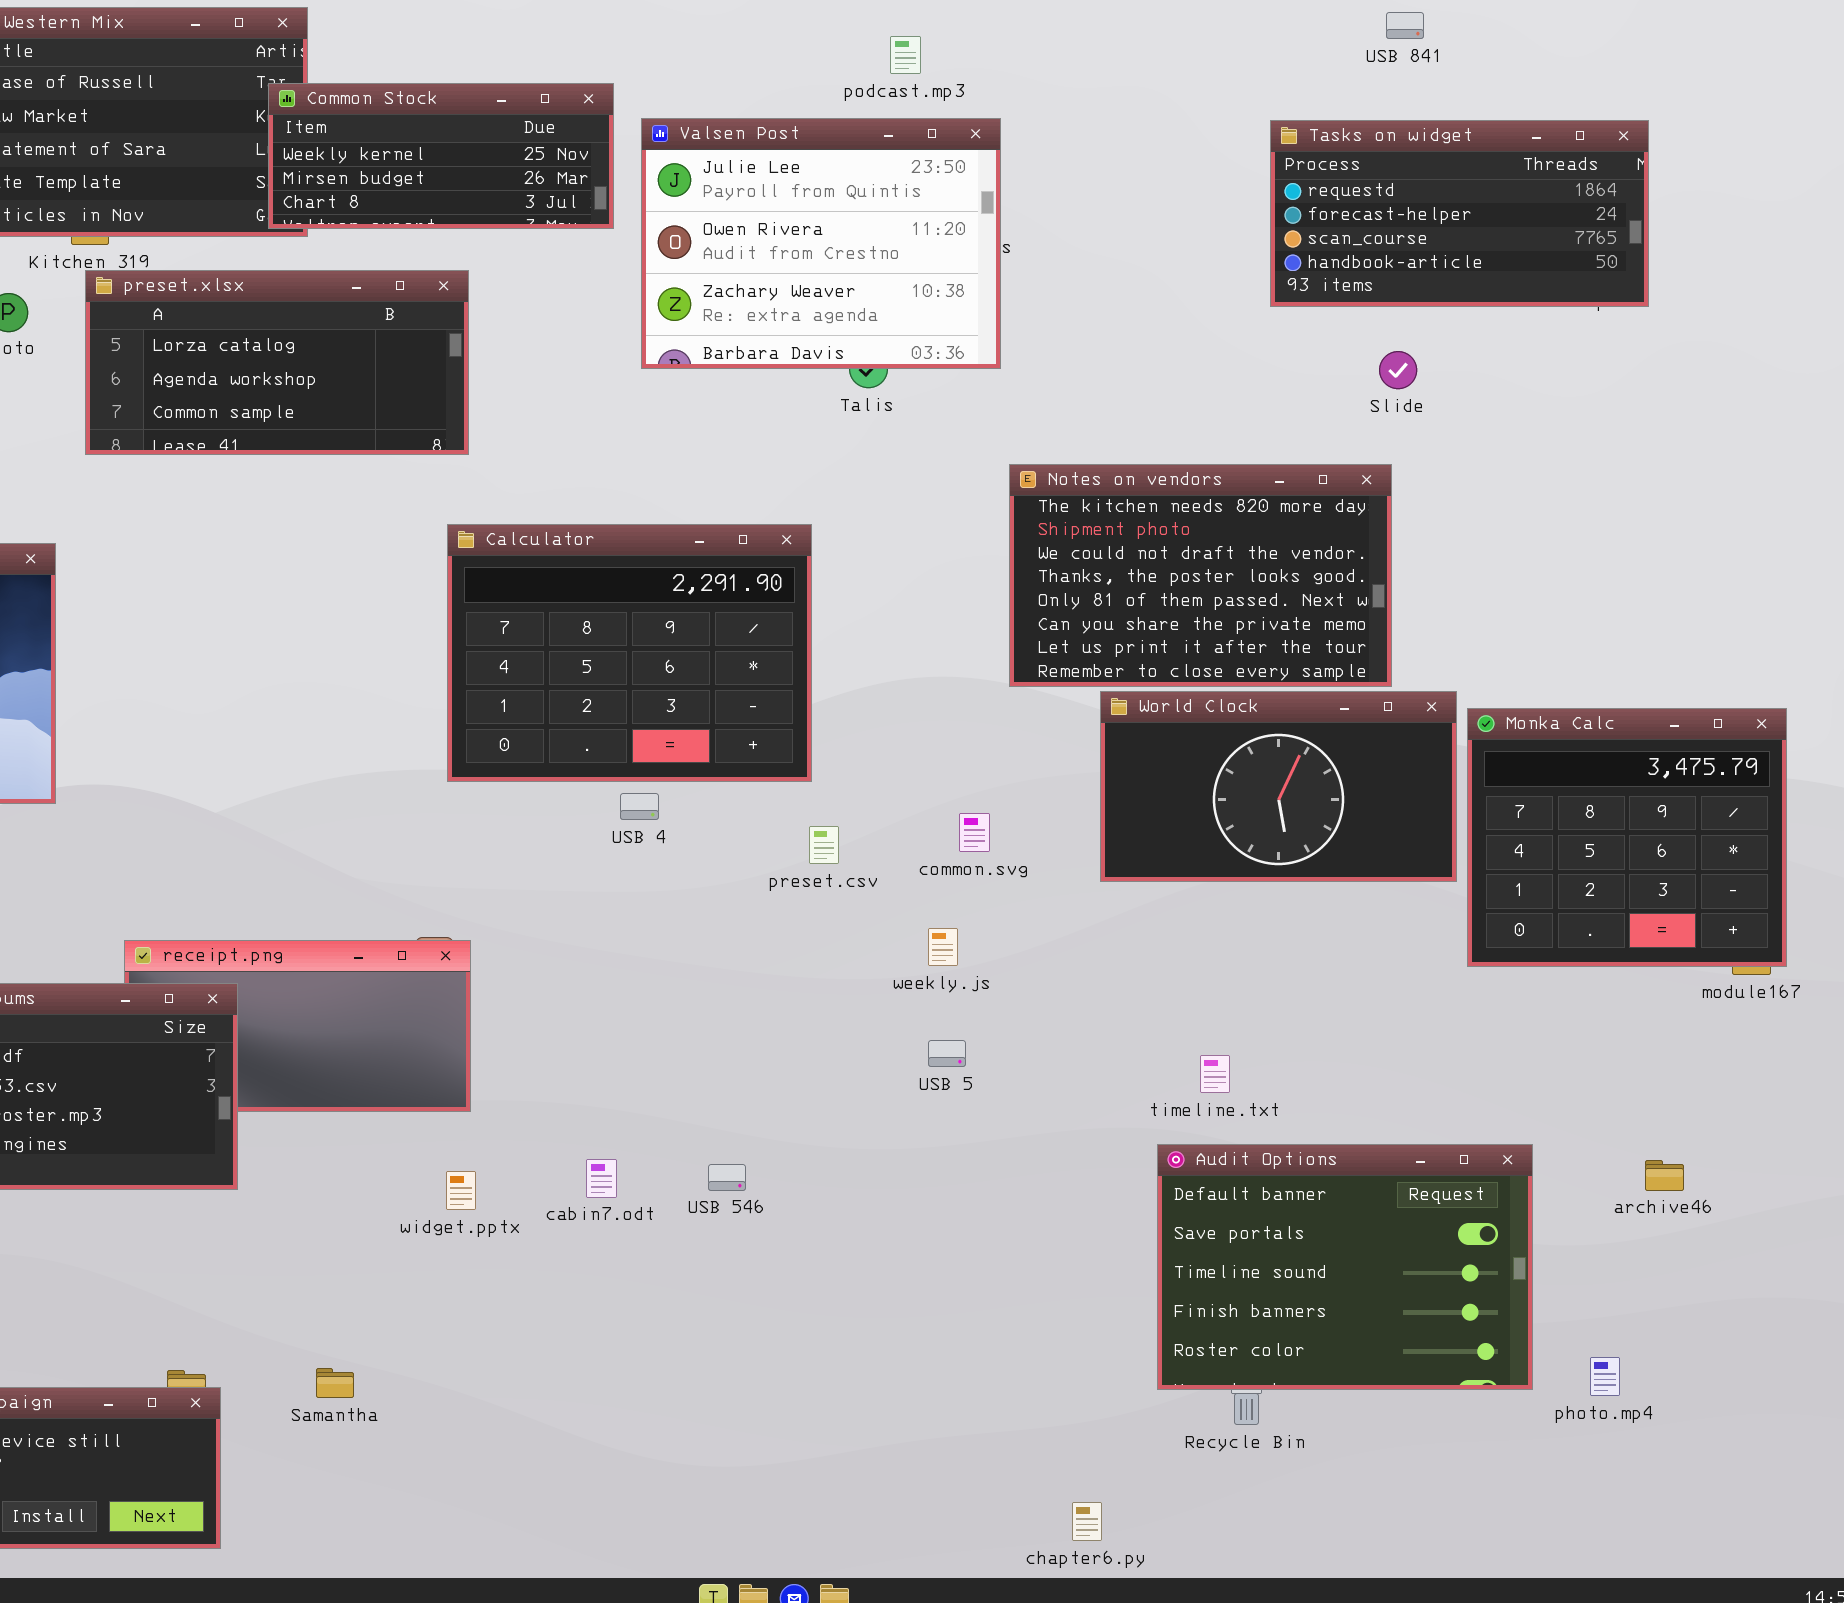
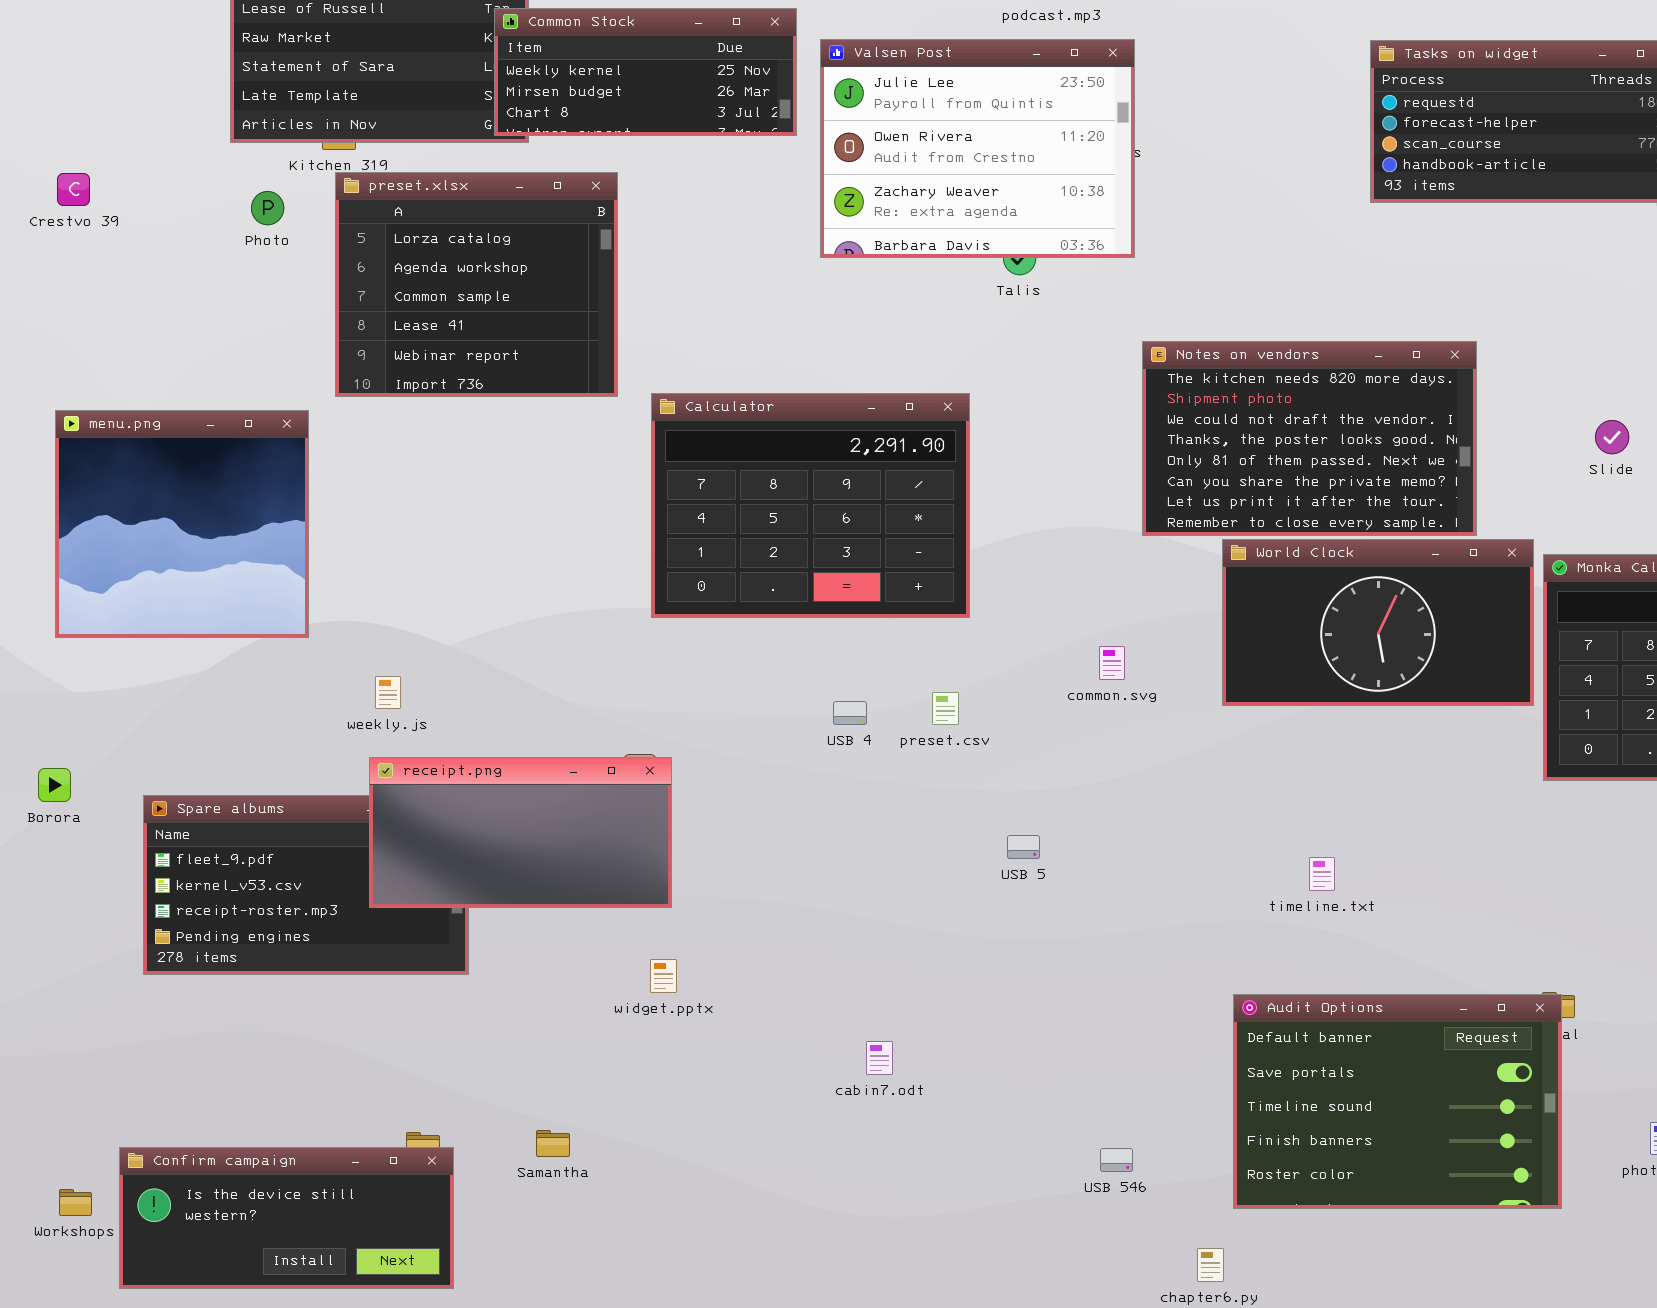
preset.xlsx: [85,270,469,455] -> [335,172,618,397], resized
Slide: [1379,351,1417,389] -> [1595,420,1629,454], moved
USB 4: [620,793,659,820] -> [833,701,867,725], moved
preset.csv: [809,826,839,864] -> [932,692,959,725], moved
weekly.js: [928,928,958,966] -> [375,676,401,709], moved
receipt.png: [124,940,471,1112] -> [369,757,672,908], raised
USB 5: [928,1040,966,1067] -> [1007,835,1040,859], moved
Audit Options: [1157,1144,1533,1390] -> [1233,994,1562,1209], moved
cabin7.odt: [586,1159,617,1198] -> [866,1041,893,1075], moved
USB 546: [708,1164,746,1191] -> [1100,1148,1133,1172], moved

